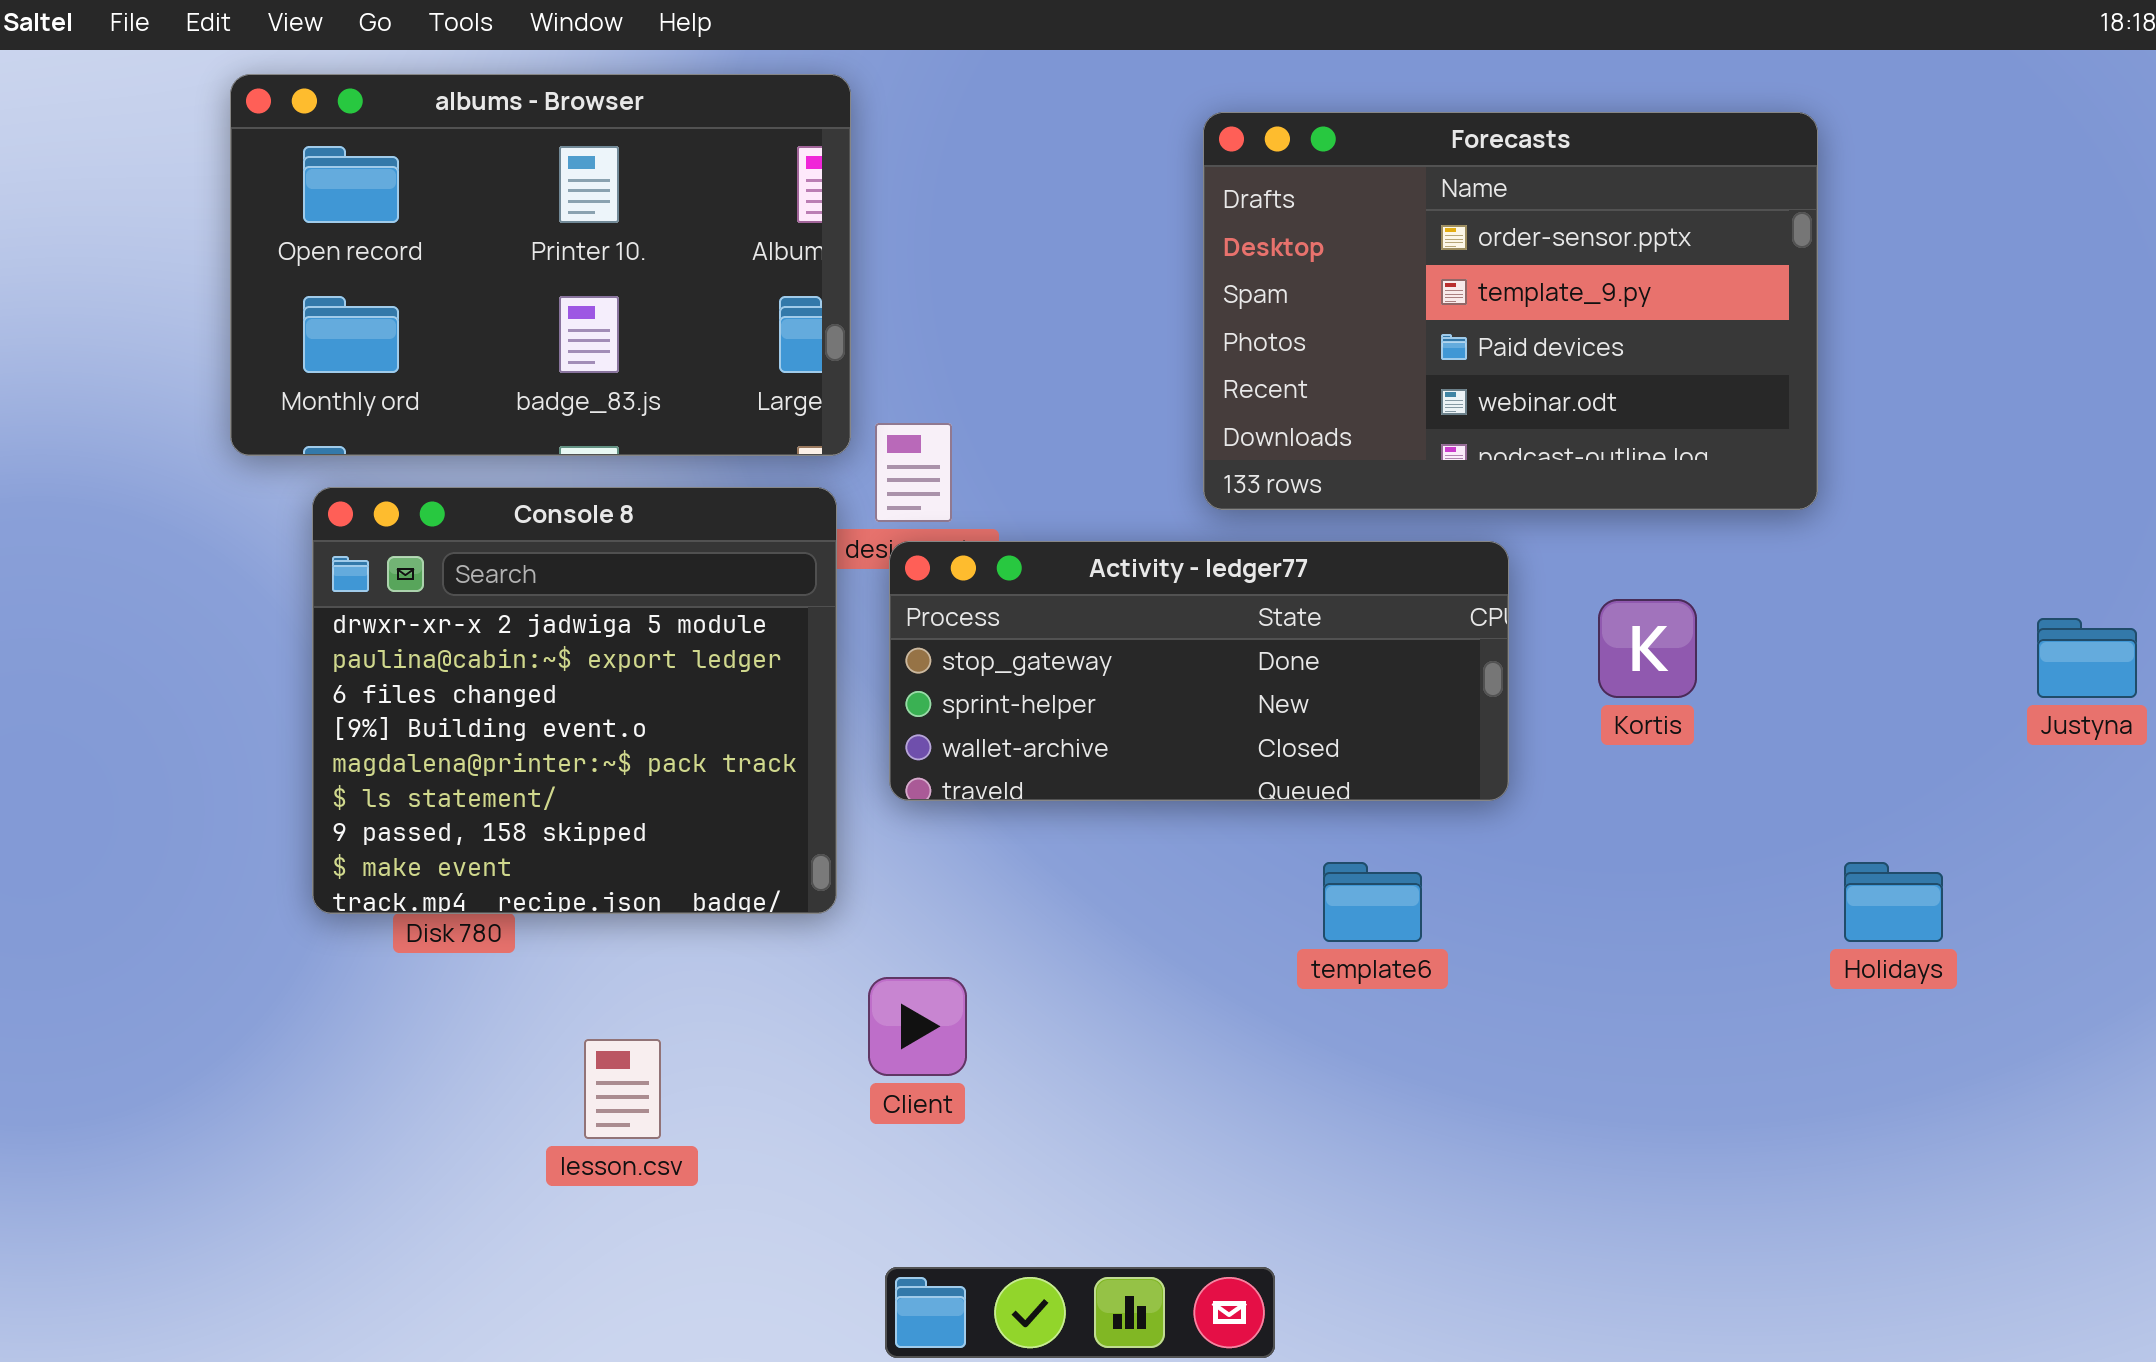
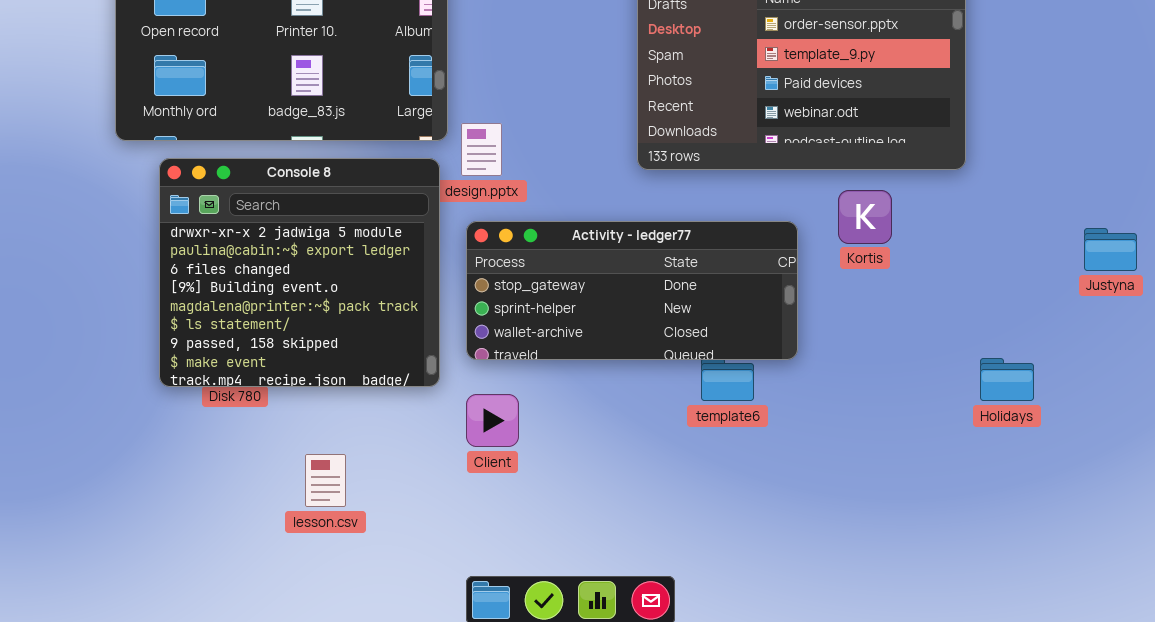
Activity - ledger77: [889,541,1509,801] -> [466,221,798,360], moved
Kortis: [1598,599,1697,698] -> [838,190,892,244], moved
Client: [868,977,967,1076] -> [466,394,519,447], moved

